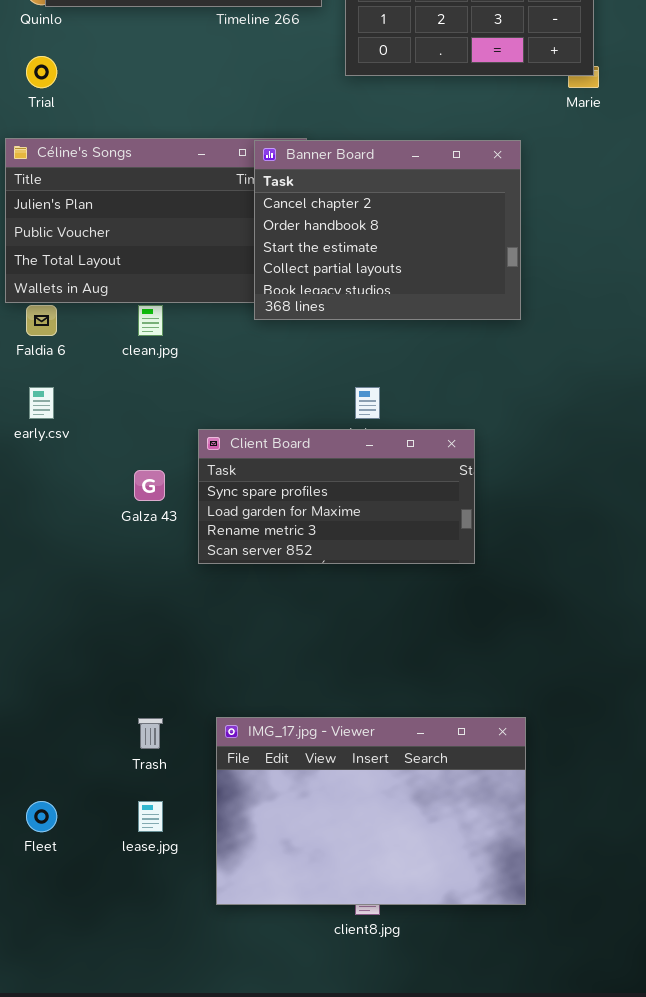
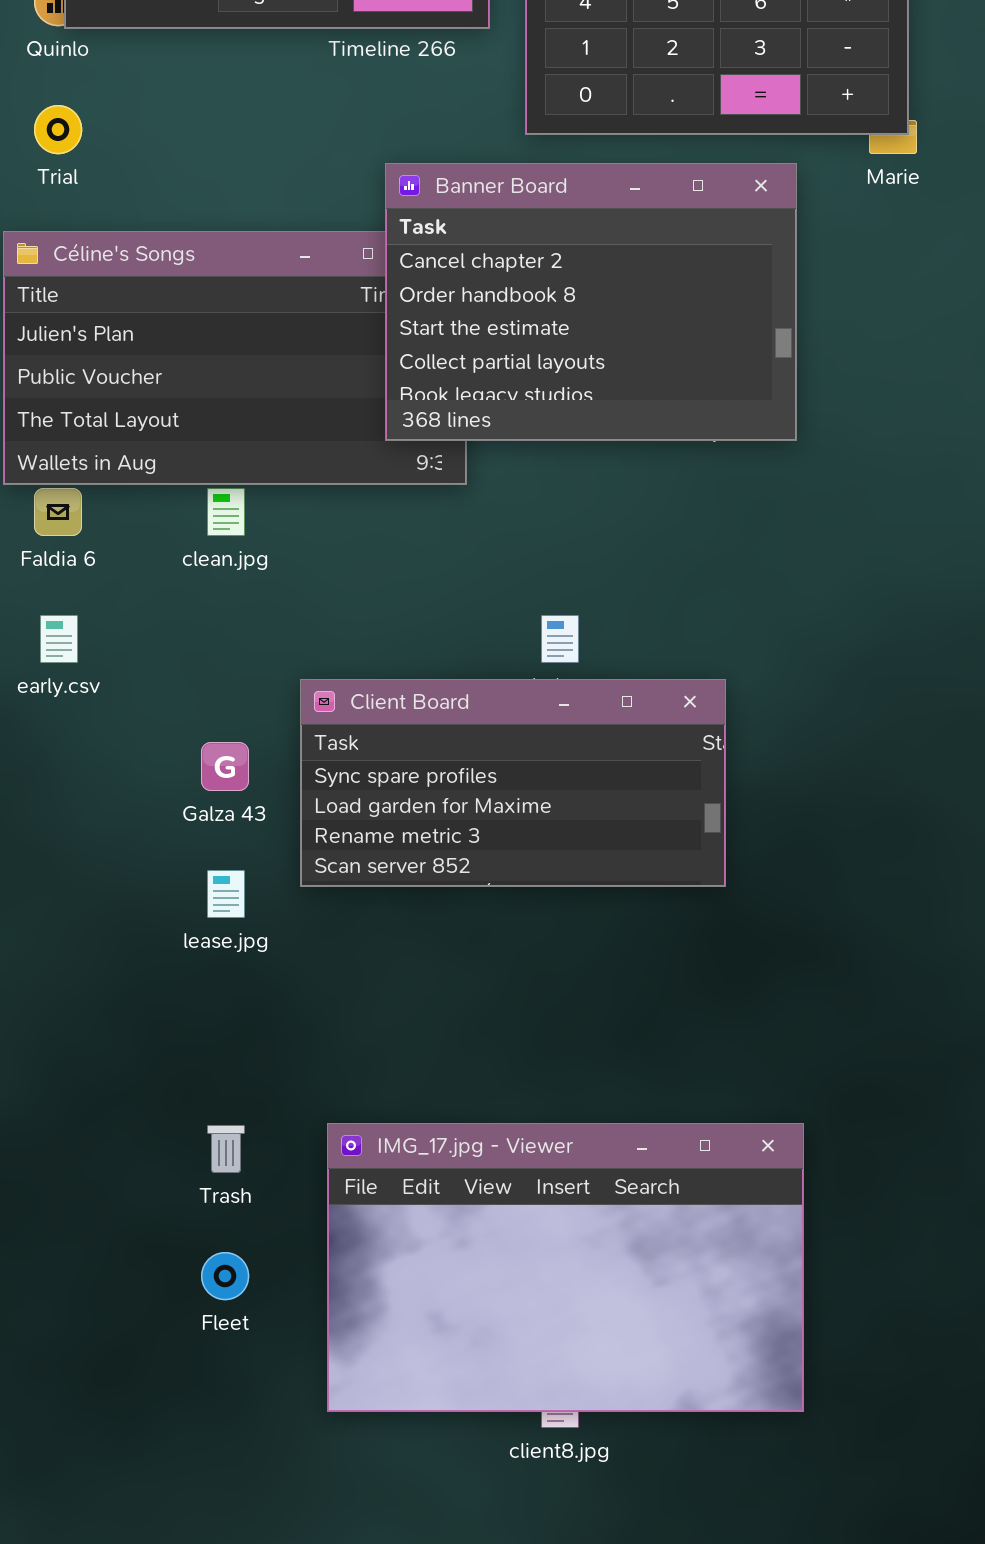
Banner Board: [254,140,521,320] -> [385,163,797,441], moved
Fleet: [26,801,57,832] -> [201,1252,249,1300], moved
lease.jpg: [138,801,163,832] -> [207,870,245,918], moved

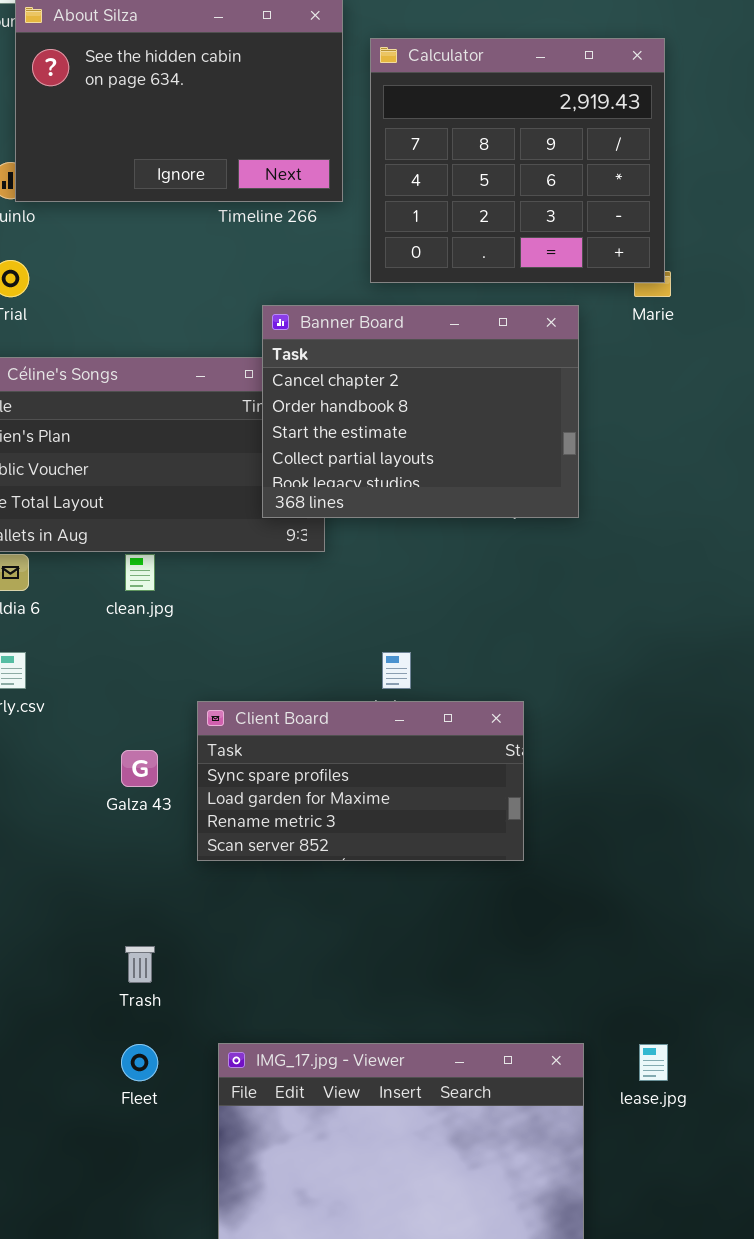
lease.jpg: [207,870,245,918] -> [639,1044,668,1081], moved
Trash: [207,1125,245,1173] -> [125,946,155,983], moved
Fleet: [201,1252,249,1300] -> [121,1044,158,1081], moved

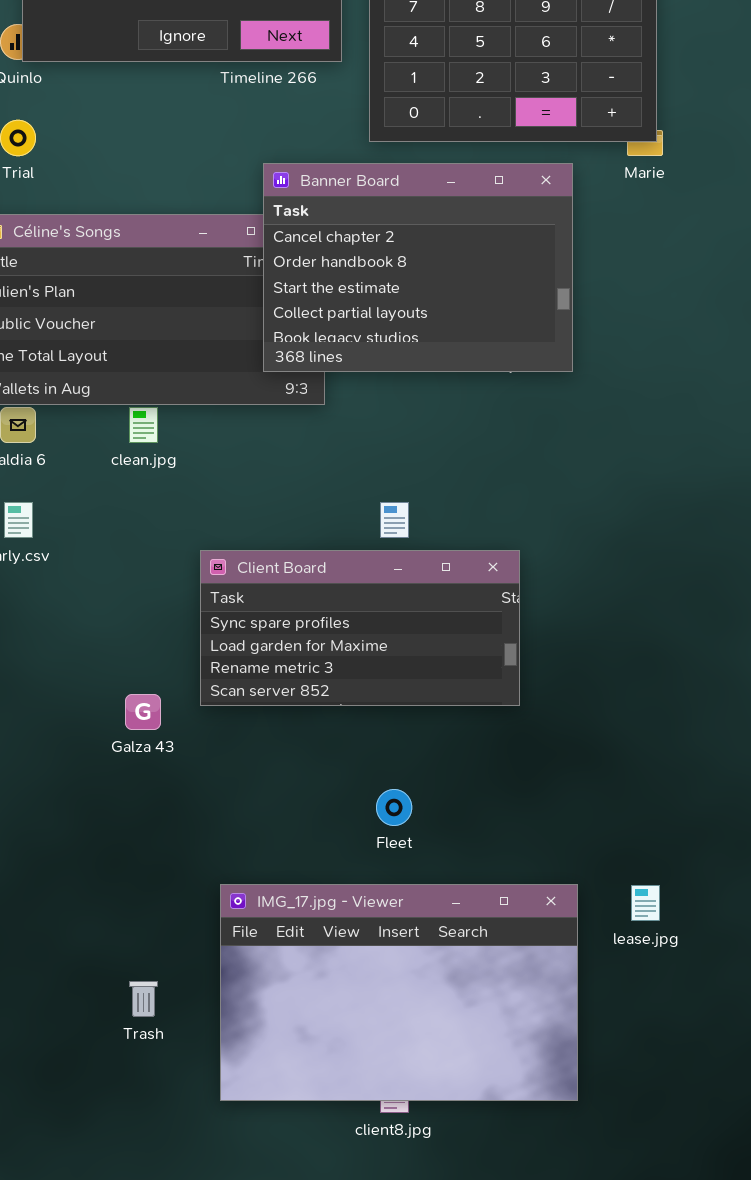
Galza 43: [121,750,158,787] -> [125,694,161,730], moved
Trash: [125,946,155,983] -> [129,981,158,1017], moved
Fleet: [121,1044,158,1081] -> [376,789,412,826], moved

